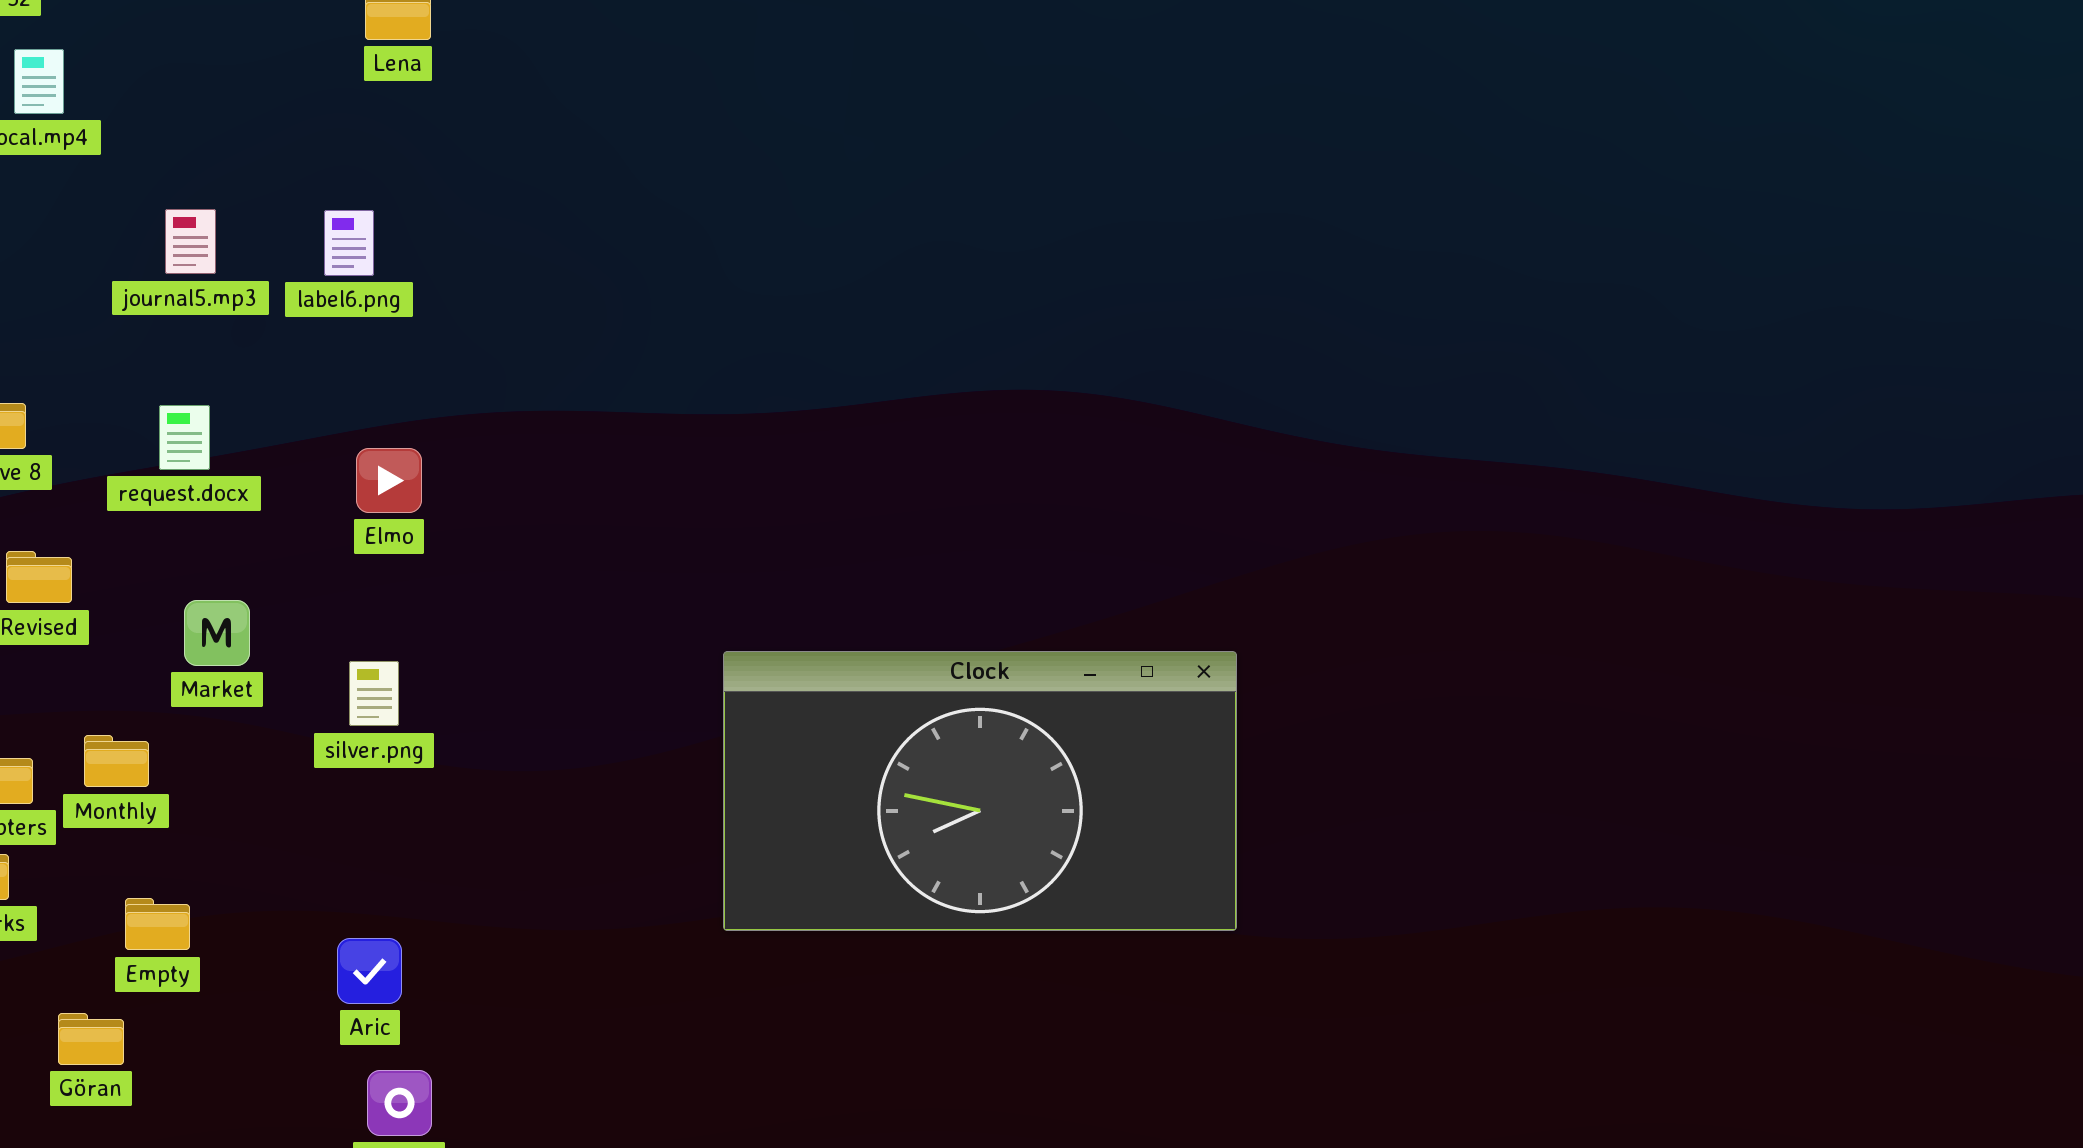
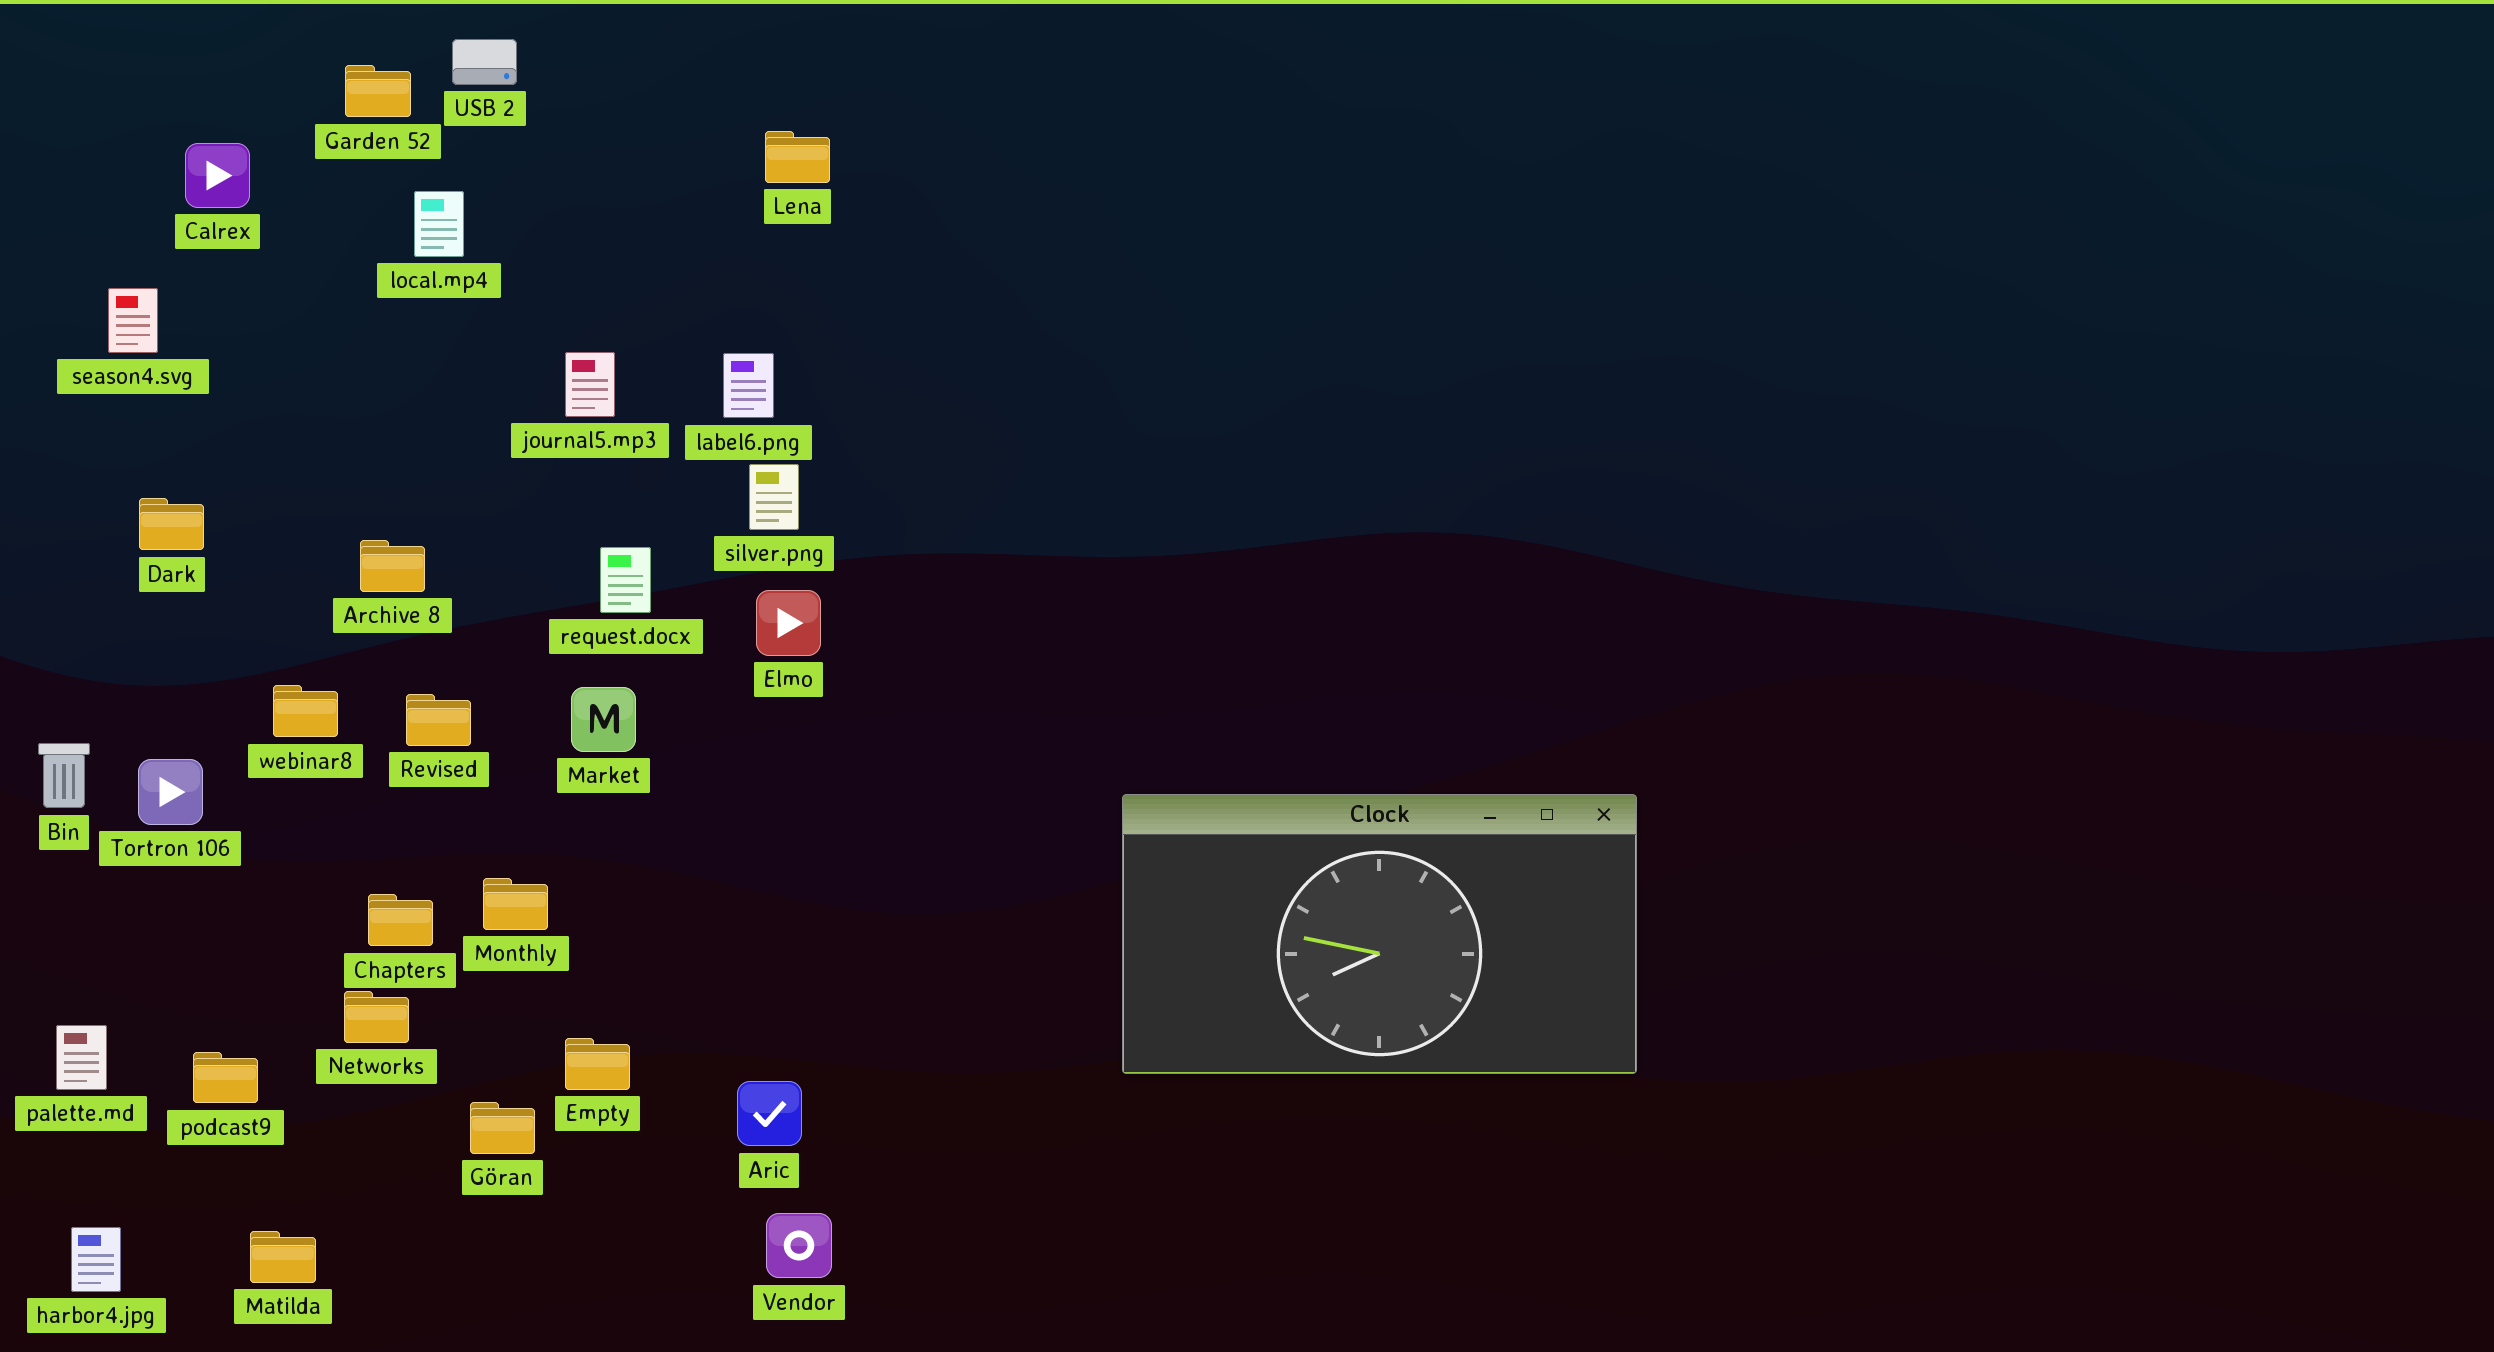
request.docx: [159,405,210,470] -> [600,547,651,613], moved
Market: [184,600,250,666] -> [571,687,636,752], moved
silver.png: [349,661,399,726] -> [749,464,799,530], moved
Empty: [125,898,190,950] -> [565,1038,630,1090], moved
Göran: [58,1013,124,1065] -> [470,1102,535,1154], moved

